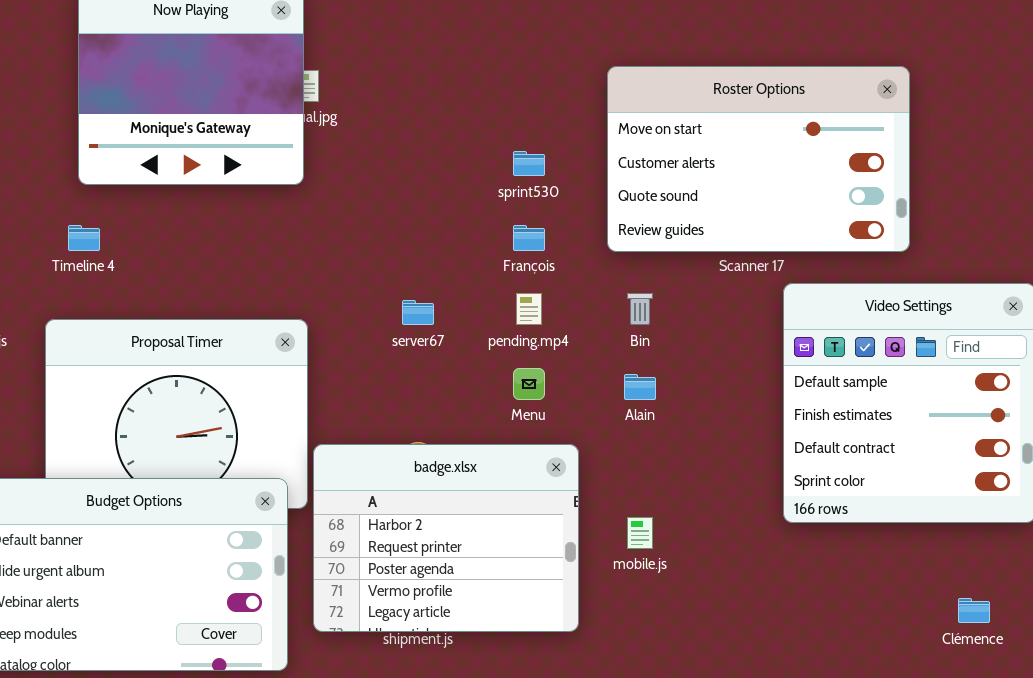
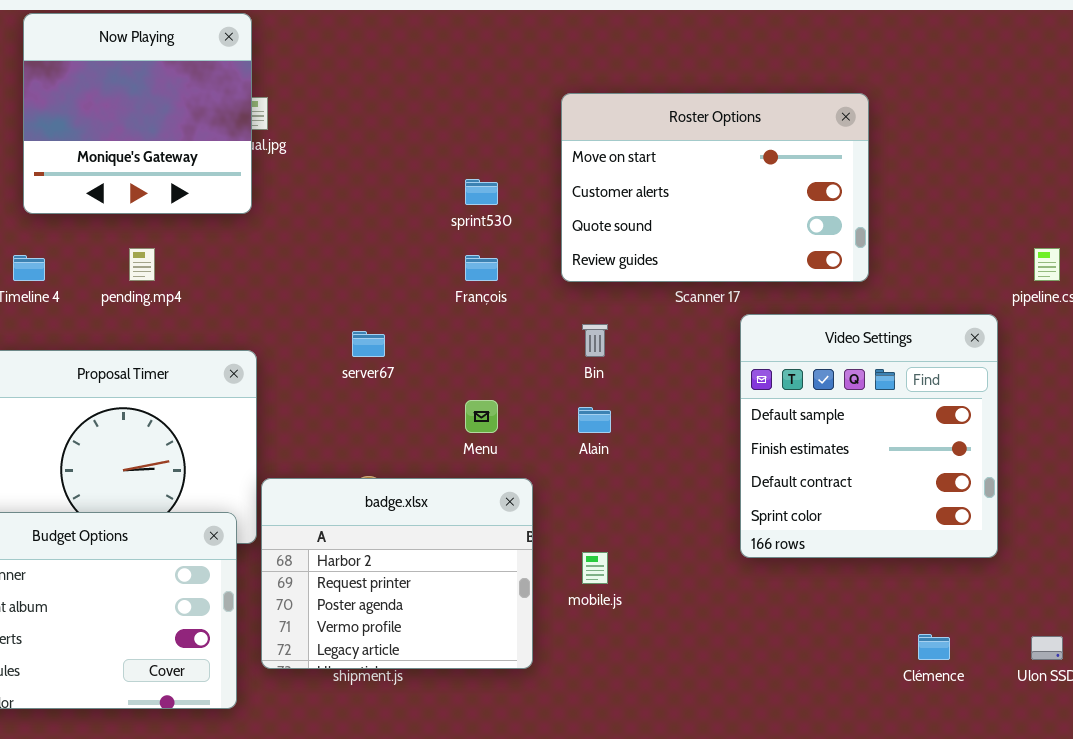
pending.mp4: [516,293,542,325] -> [129,248,155,281], moved

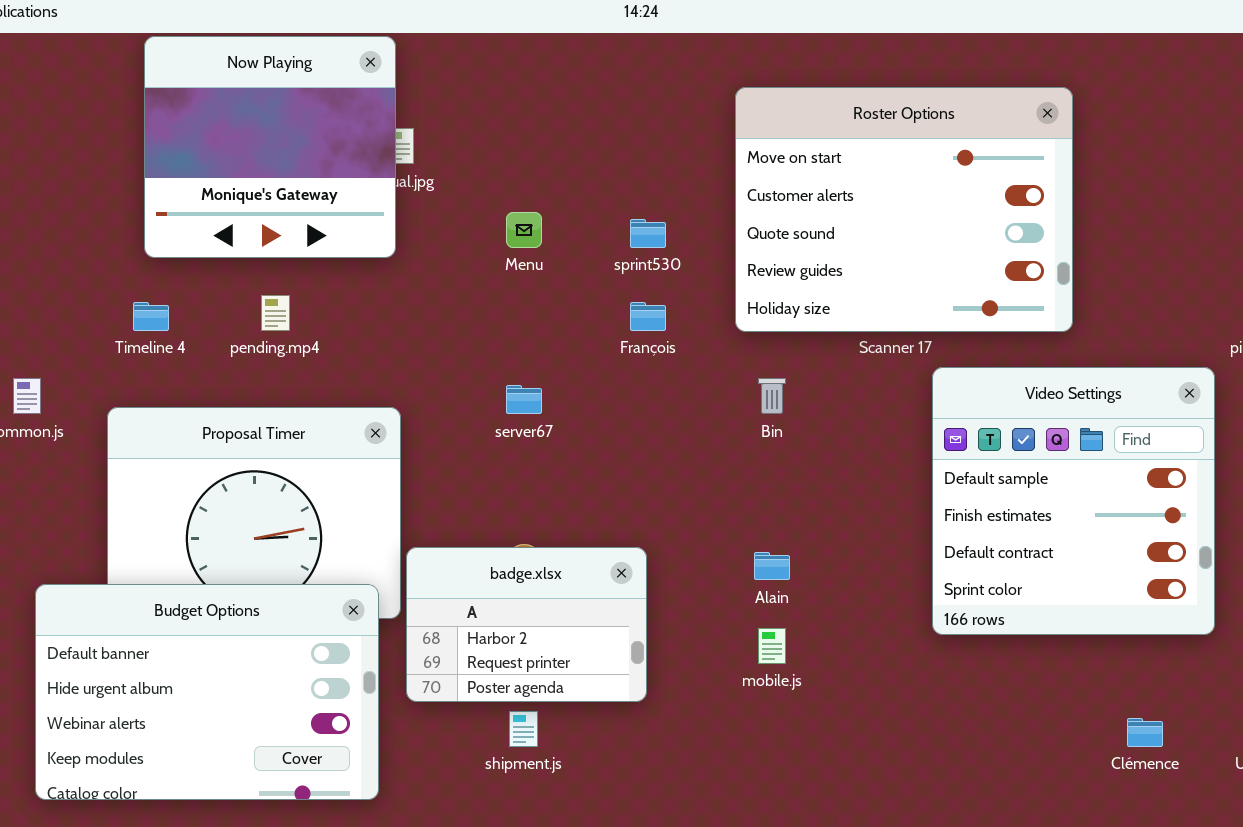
Roster Options: [561,93,869,282] -> [735,87,1073,332], resized
Menu: [465,400,498,433] -> [506,212,542,248], moved
Alain: [578,407,611,433] -> [754,552,790,580], moved
badge.xlsx: [261,478,533,669] -> [406,547,647,702], resized

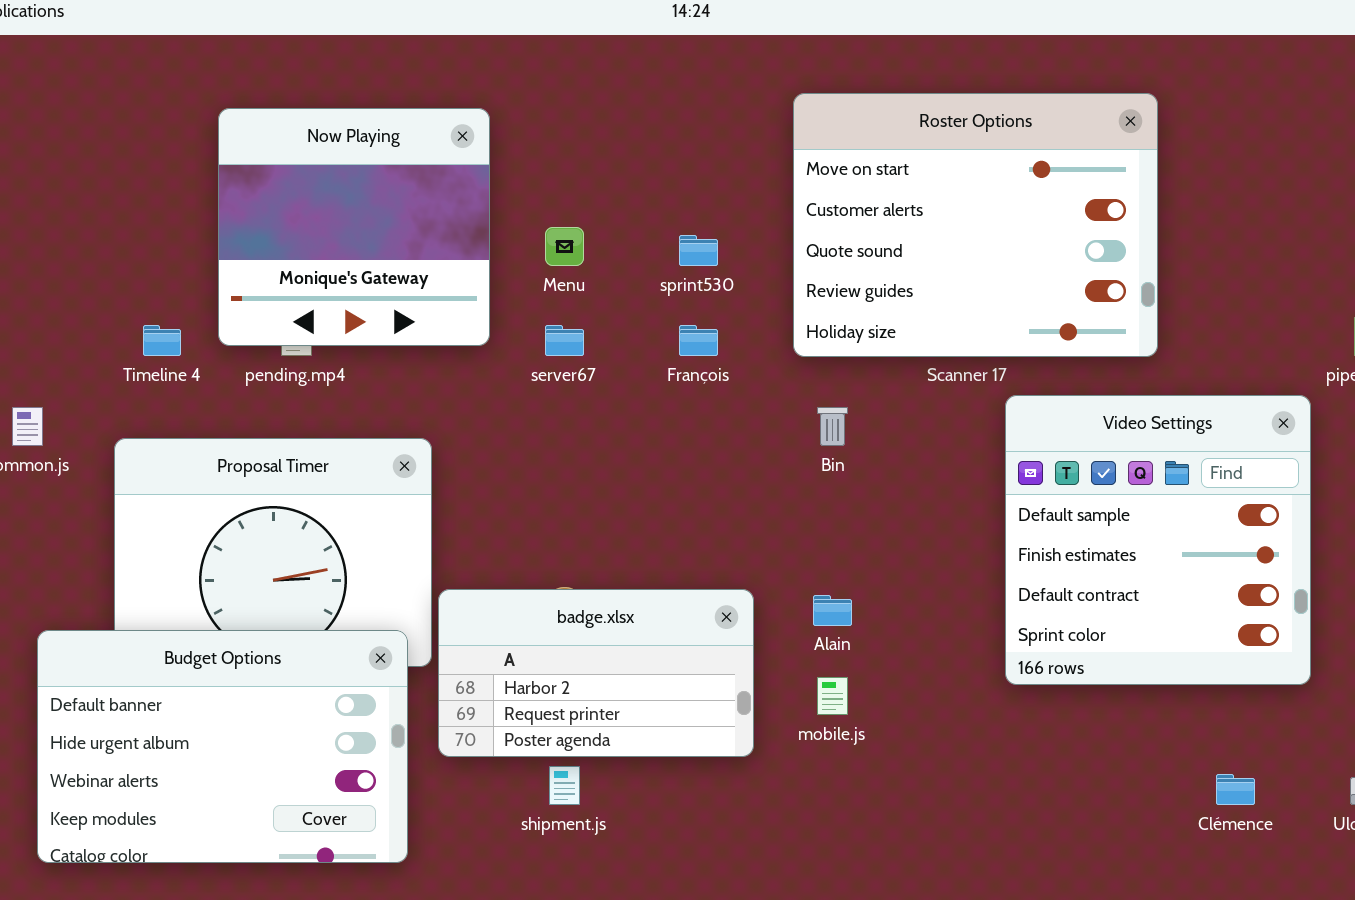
Now Playing: [144,36,396,258] -> [218,108,490,346], moved
server67: [506,385,542,414] -> [545,325,584,356], moved
badge.xlsx: [406,547,647,702] -> [438,589,754,757], resized

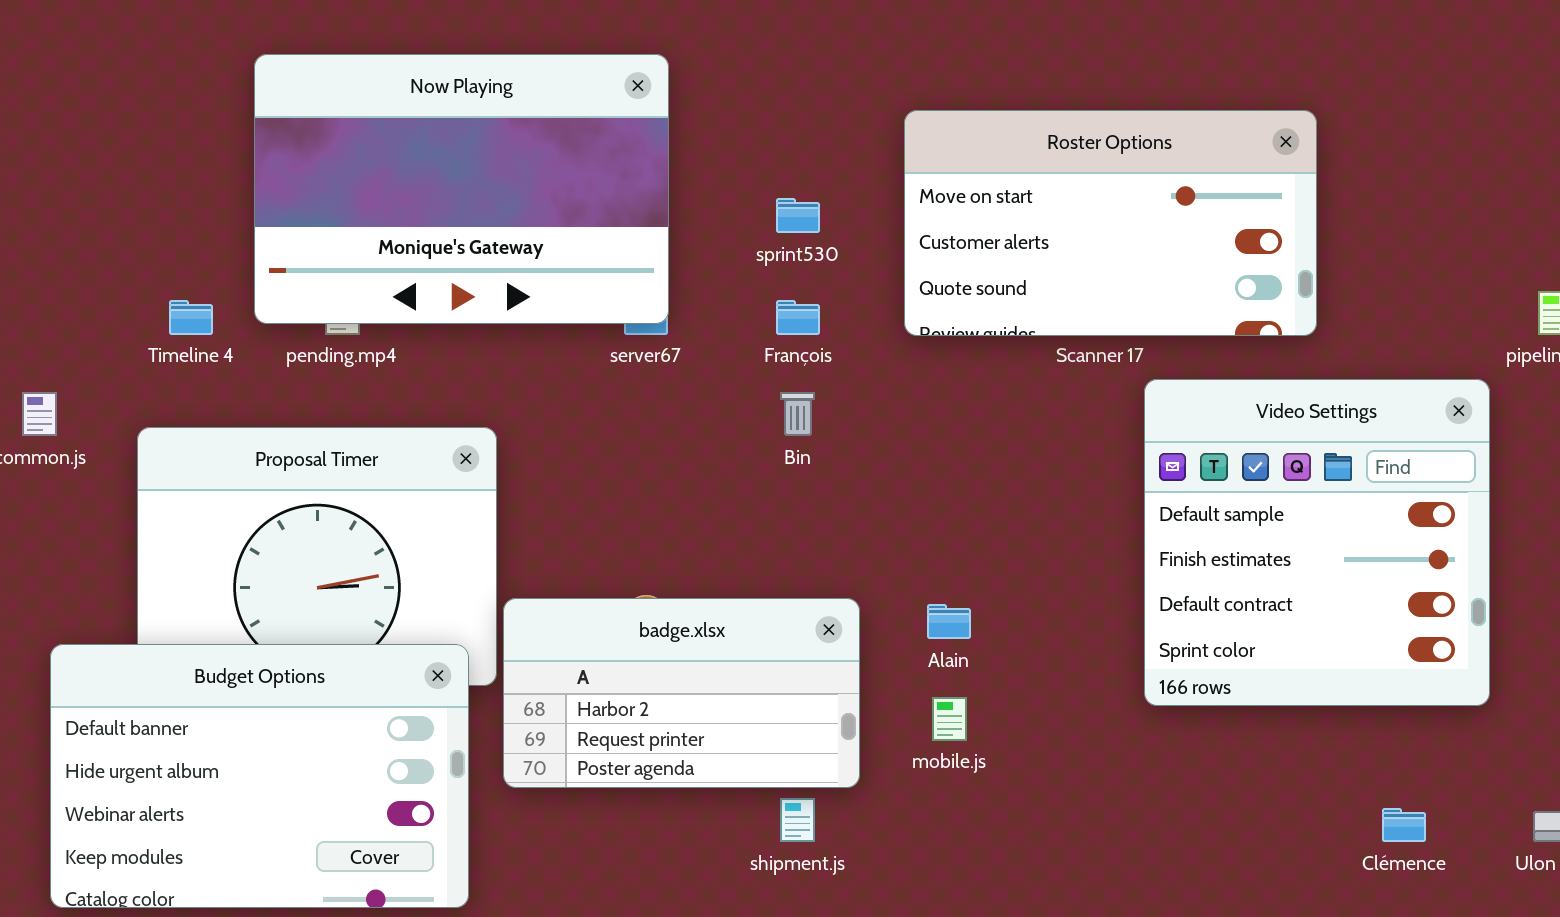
Roster Options: [793,93,1158,357] -> [904,110,1317,336], resized
Now Playing: [218,108,490,346] -> [254,54,669,324], resized
Bin: [817,407,848,446] -> [780,392,815,436], moved
shipment.js: [549,766,580,805] -> [780,798,815,842], moved

